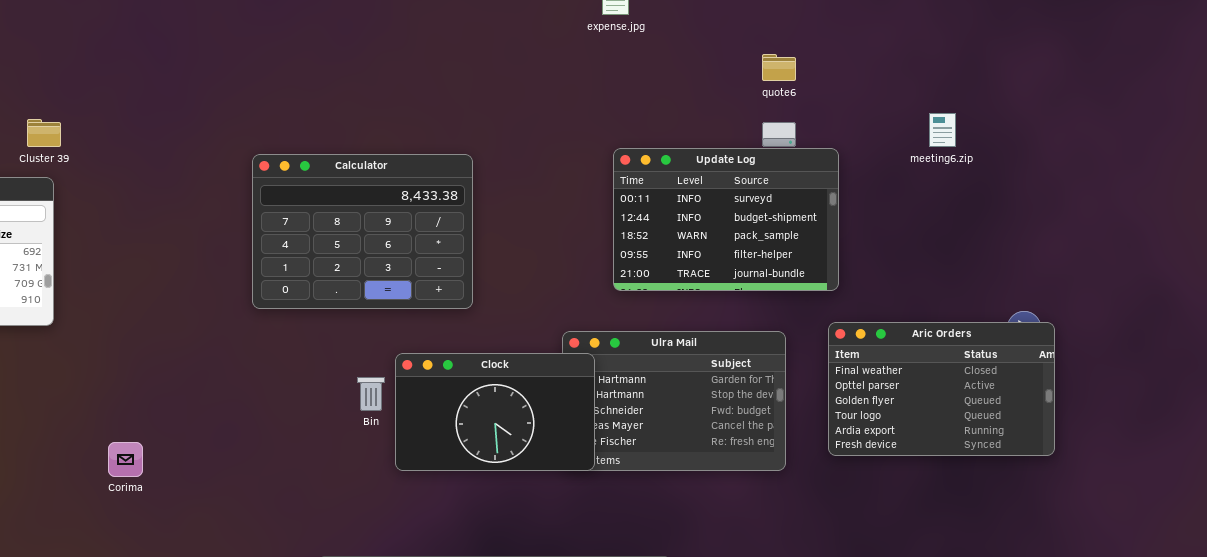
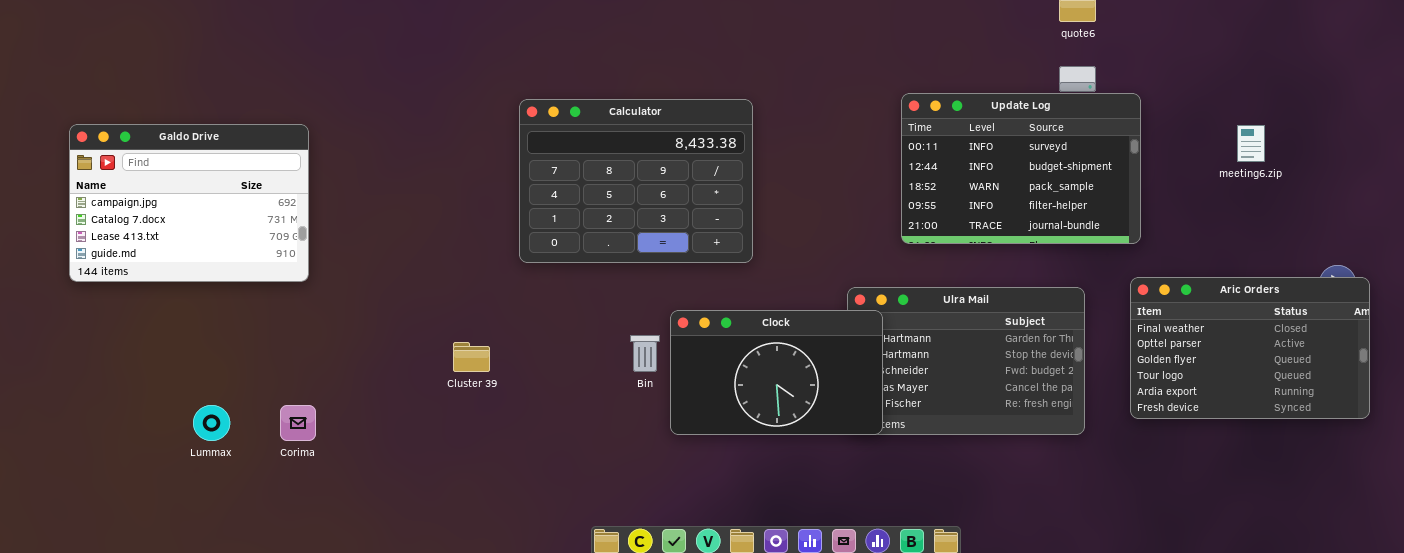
meeting6.zip: [929,113,956,147] -> [1237,125,1265,162], moved
Cluster 39: [27,119,61,147] -> [453,342,490,372], moved
Corima: [108,442,143,477] -> [280,405,316,441], moved

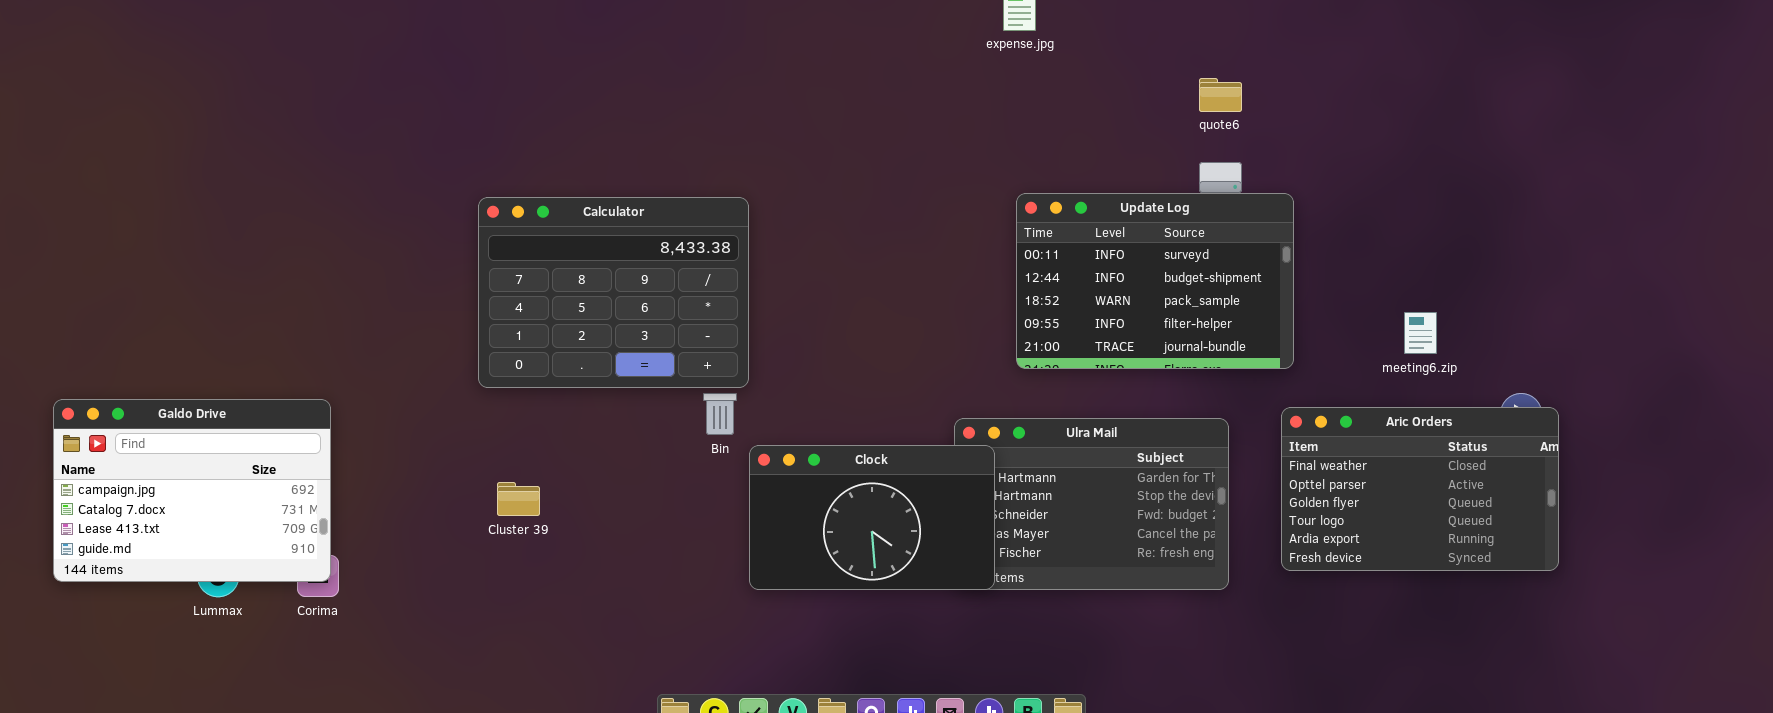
Calculator: [519,99,753,263] -> [478,197,749,388], moved
Galdo Drive: [69,124,309,282] -> [53,399,331,582], moved
meeting6.zip: [1237,125,1265,162] -> [1404,312,1437,354], moved
Bin: [630,335,660,372] -> [703,393,737,435], moved

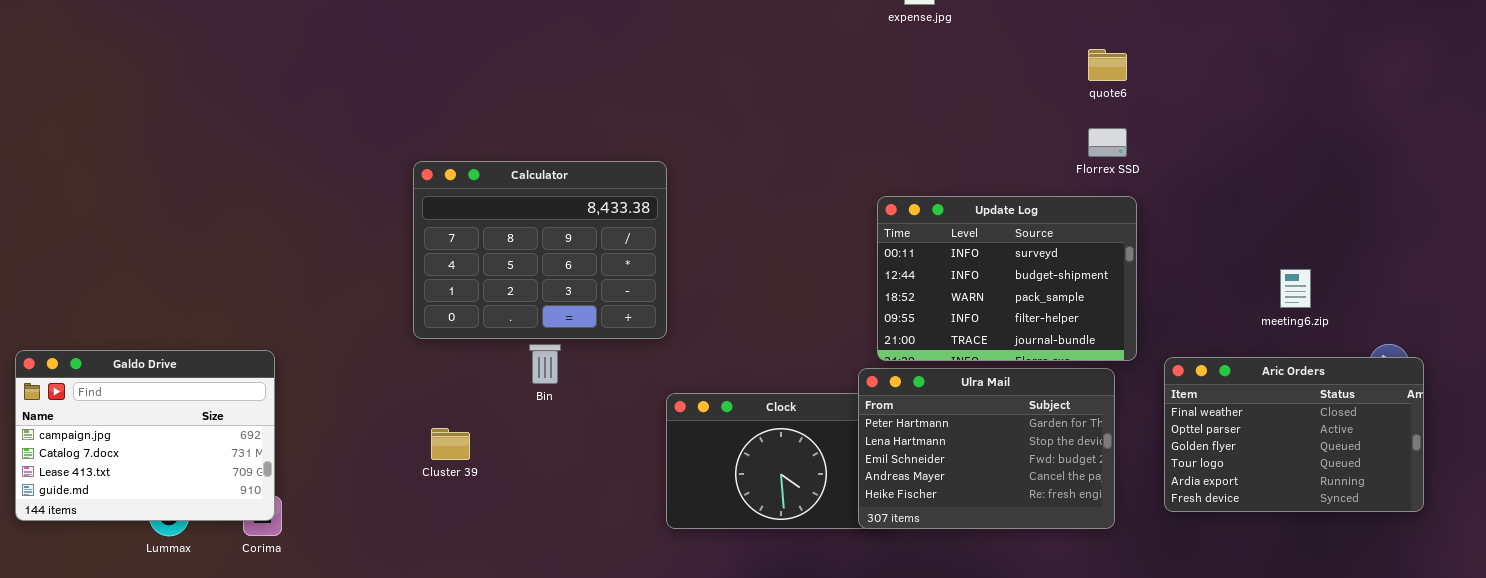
Update Log: [1016,193,1294,369] -> [877,196,1137,361], moved
Bin: [703,393,737,435] -> [529,344,561,384], moved
Ulra Mail: [954,418,1229,590] -> [858,368,1115,529], raised

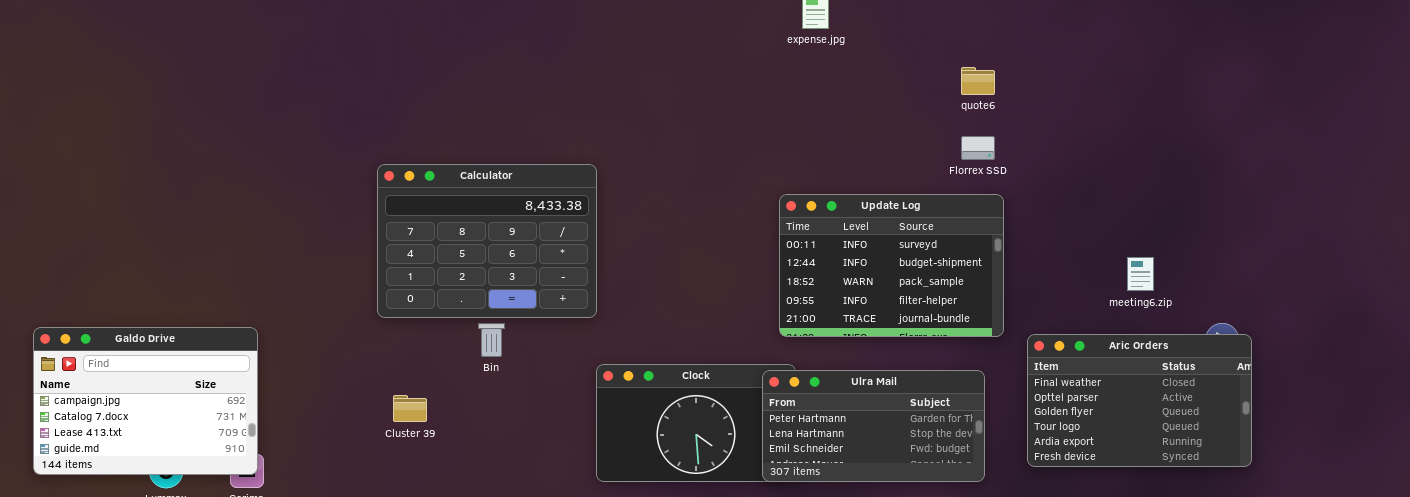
Ulra Mail: [858,368,1115,529] -> [762,370,985,482], resized

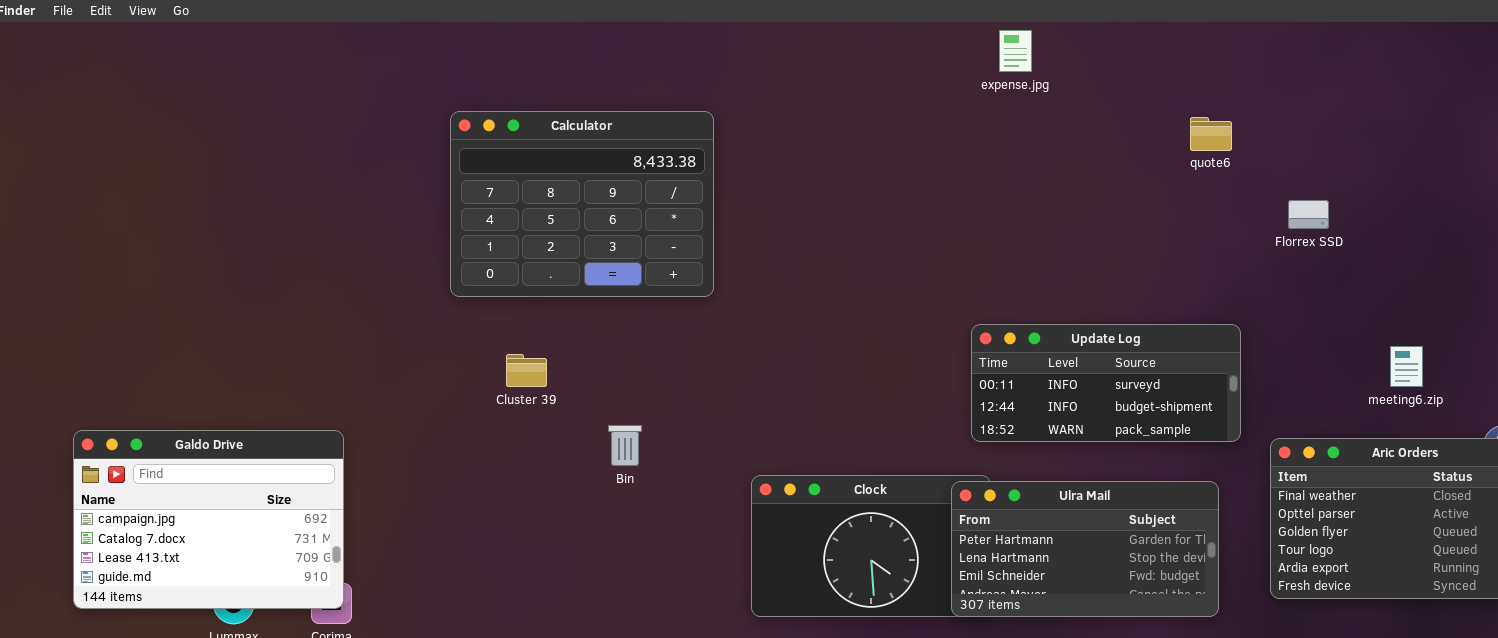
Florrex SSD: [961,136,995,160] -> [1288,200,1329,229], moved
Calculator: [377,164,597,318] -> [450,111,714,297], moved
Update Log: [779,194,1004,337] -> [971,324,1241,442], resized
Cluster 39: [393,395,427,422] -> [506,354,547,387], moved

